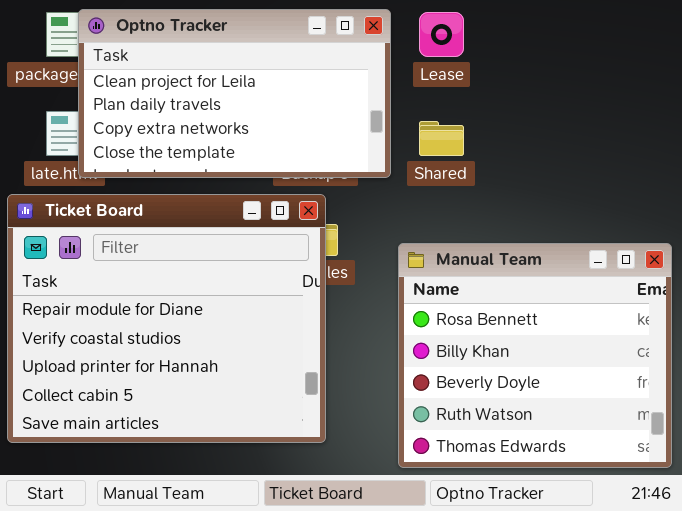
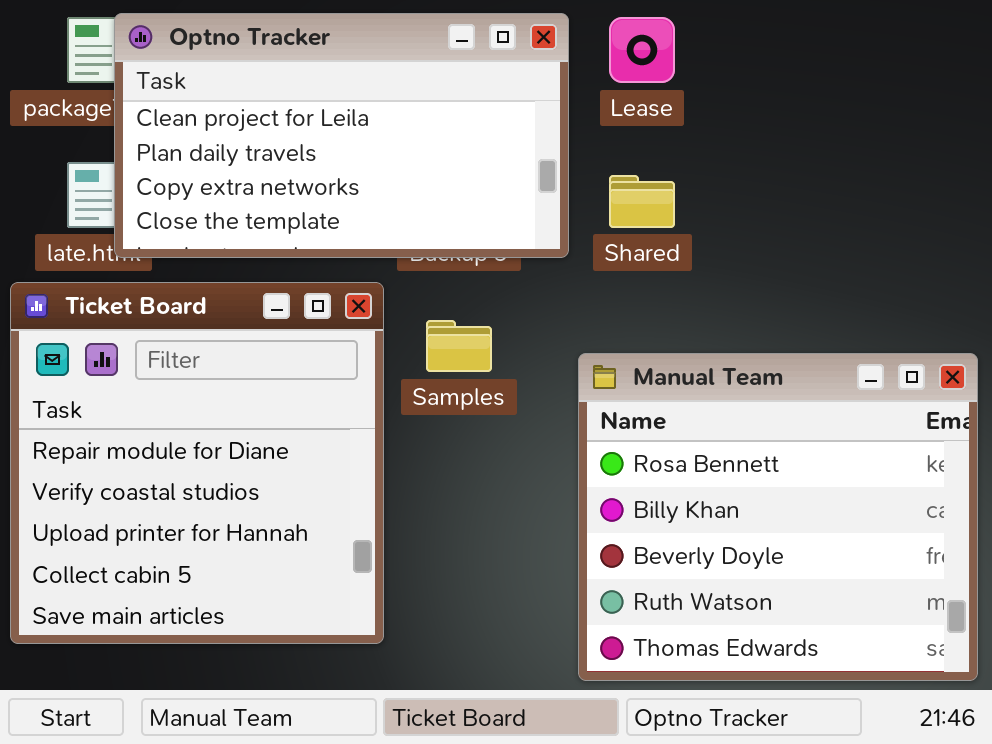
Ticket Board: [7,194,326,443] -> [10,282,384,644], resized

